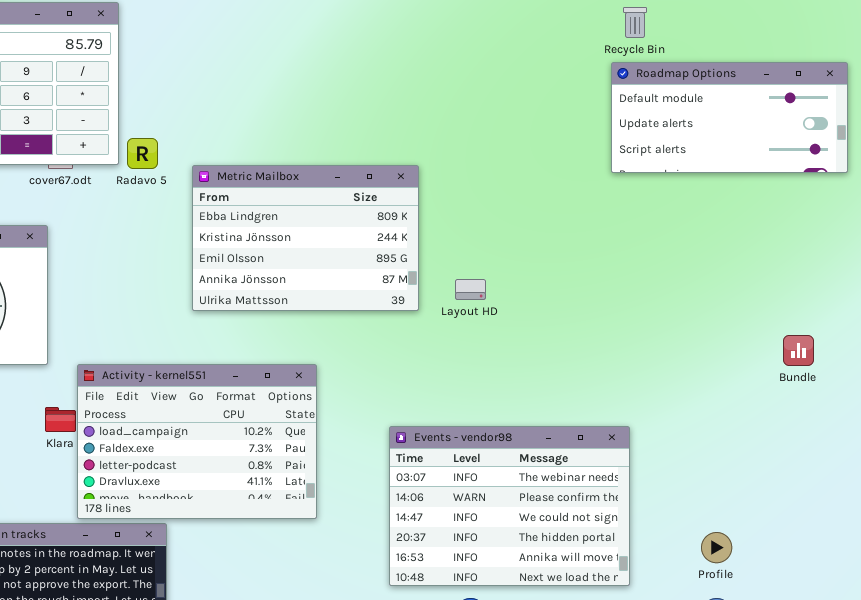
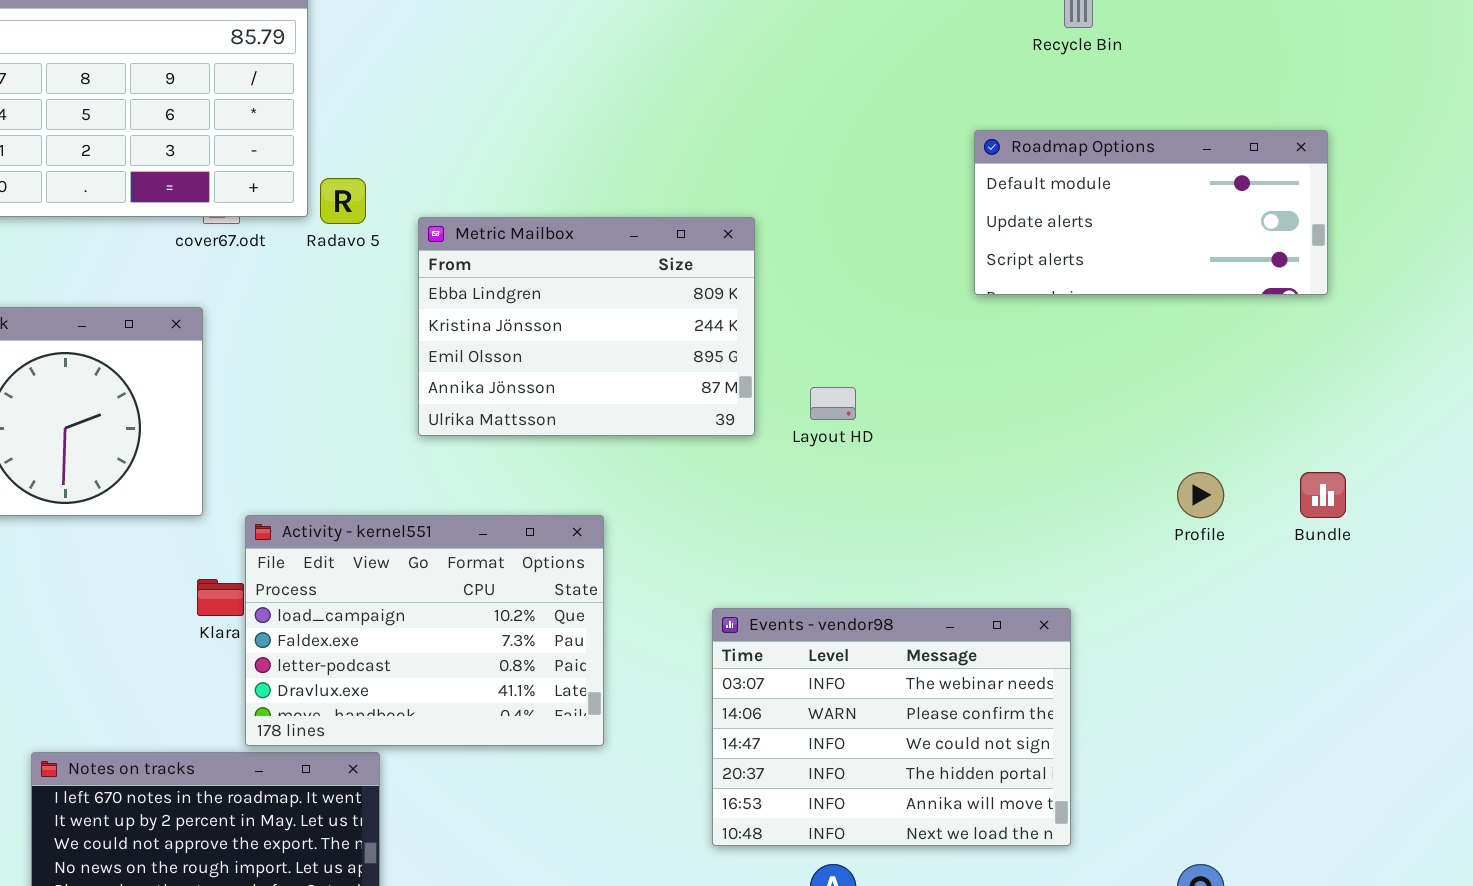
Roadmap Options: [611,62,848,173] -> [974,130,1328,295], moved
Profile: [701,532,732,563] -> [1177,472,1224,518], moved

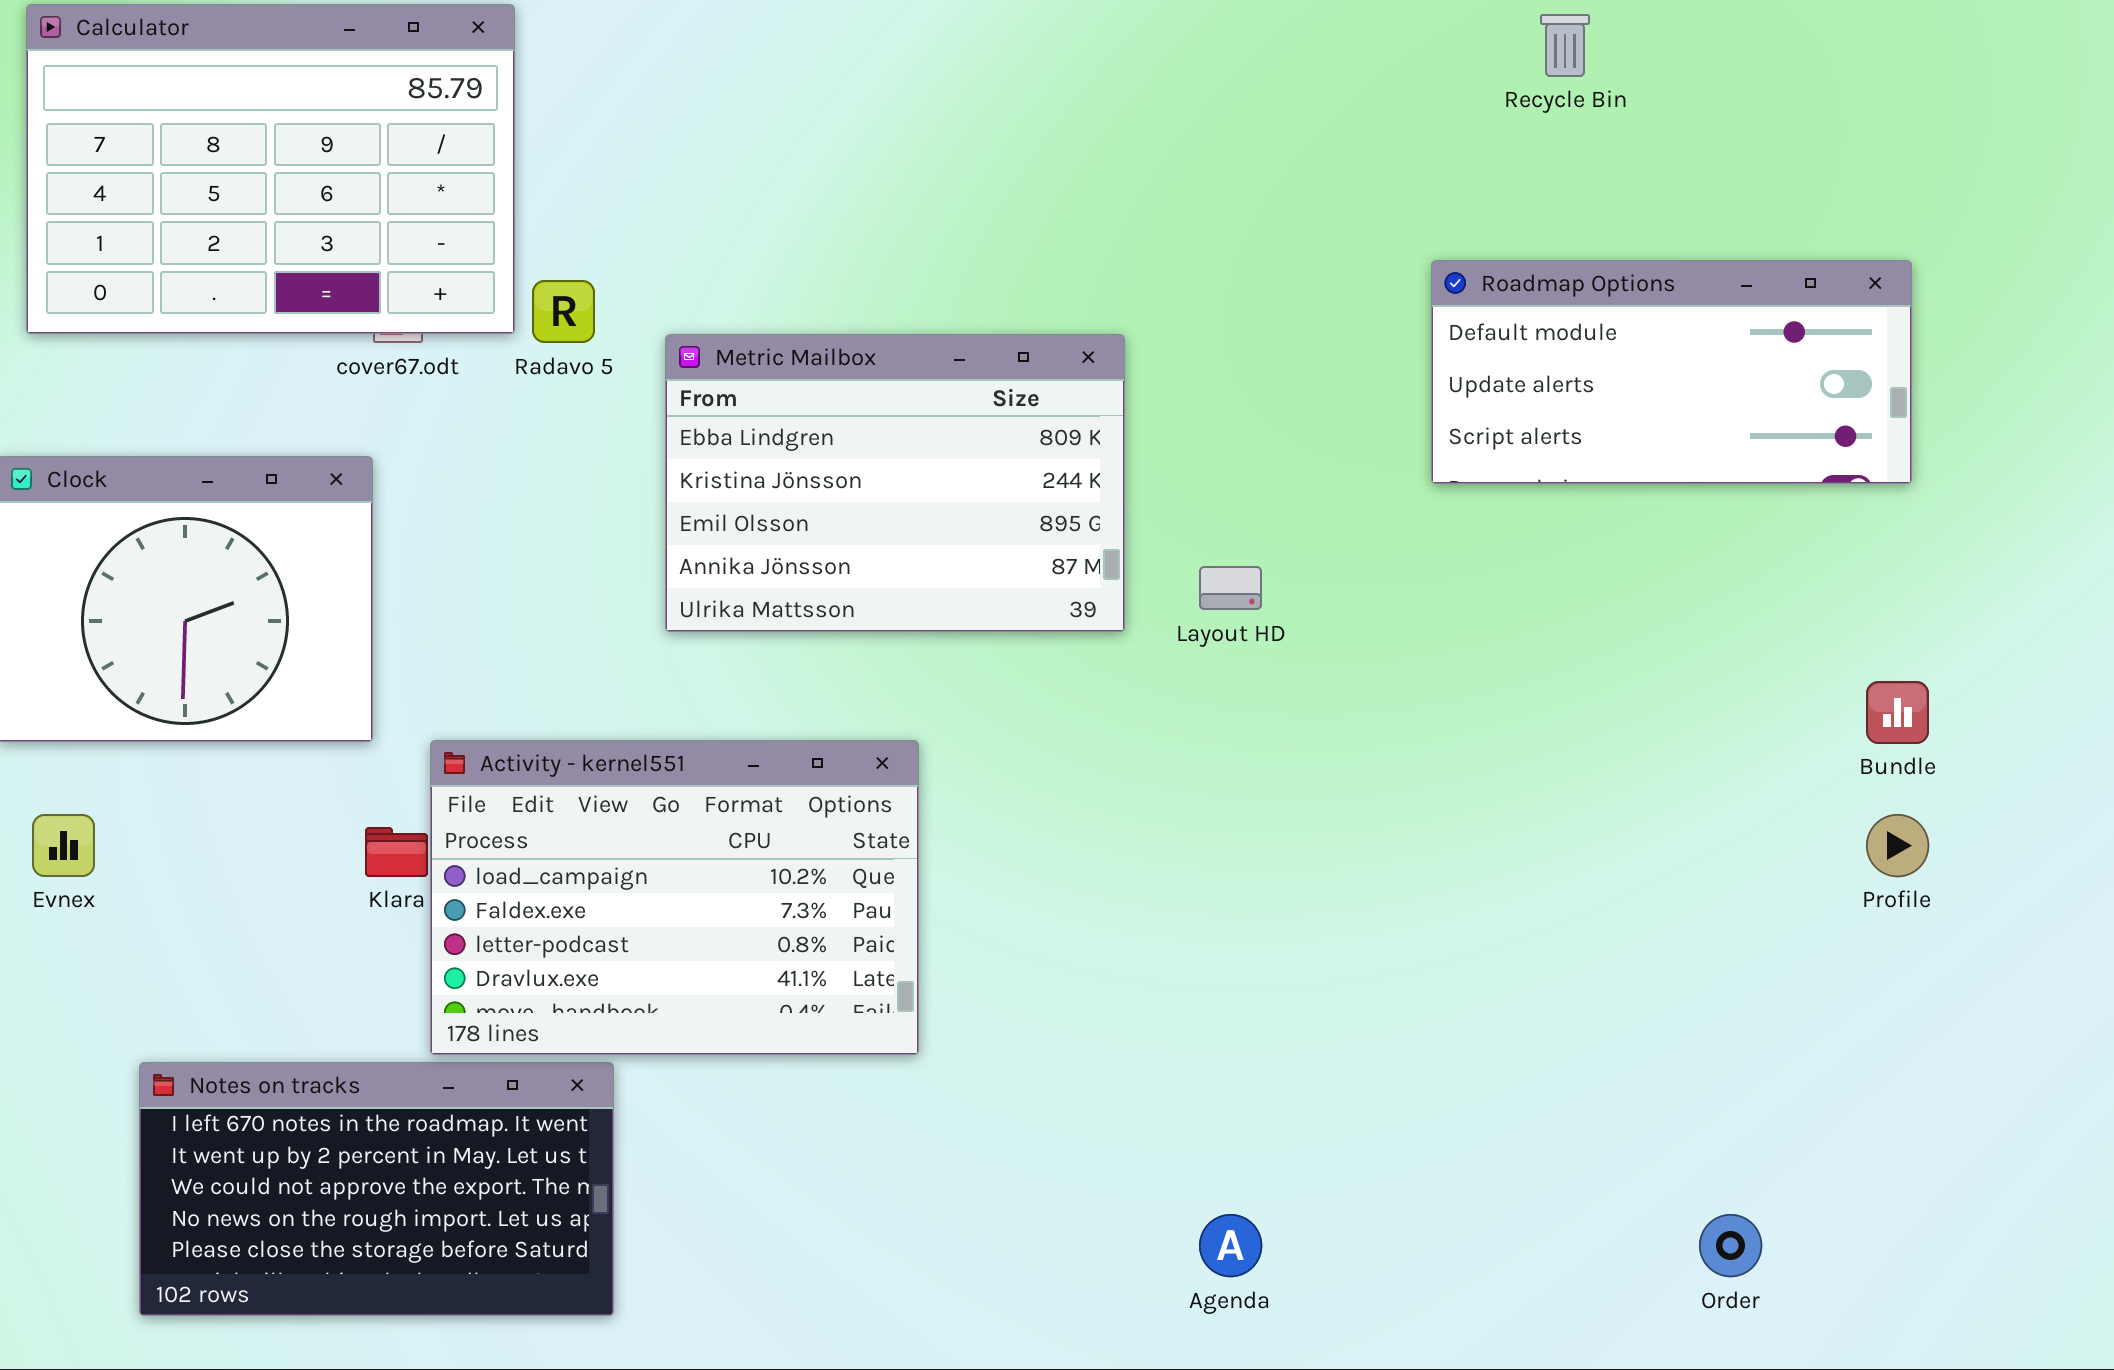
Roadmap Options: [974,130,1328,295] -> [1431,260,1912,484], moved
Profile: [1177,472,1224,518] -> [1866,814,1929,877], moved
Events - vendor98: [712,608,1071,846] -> none, closed

